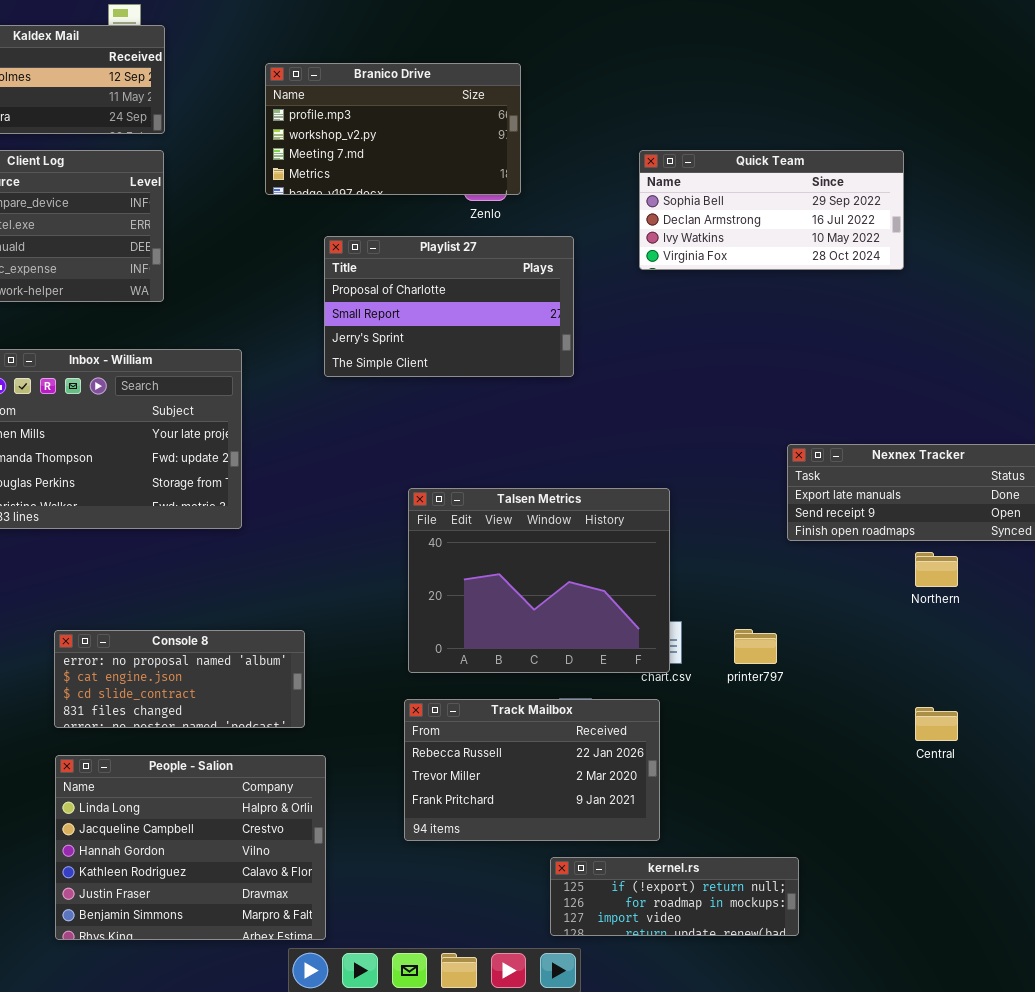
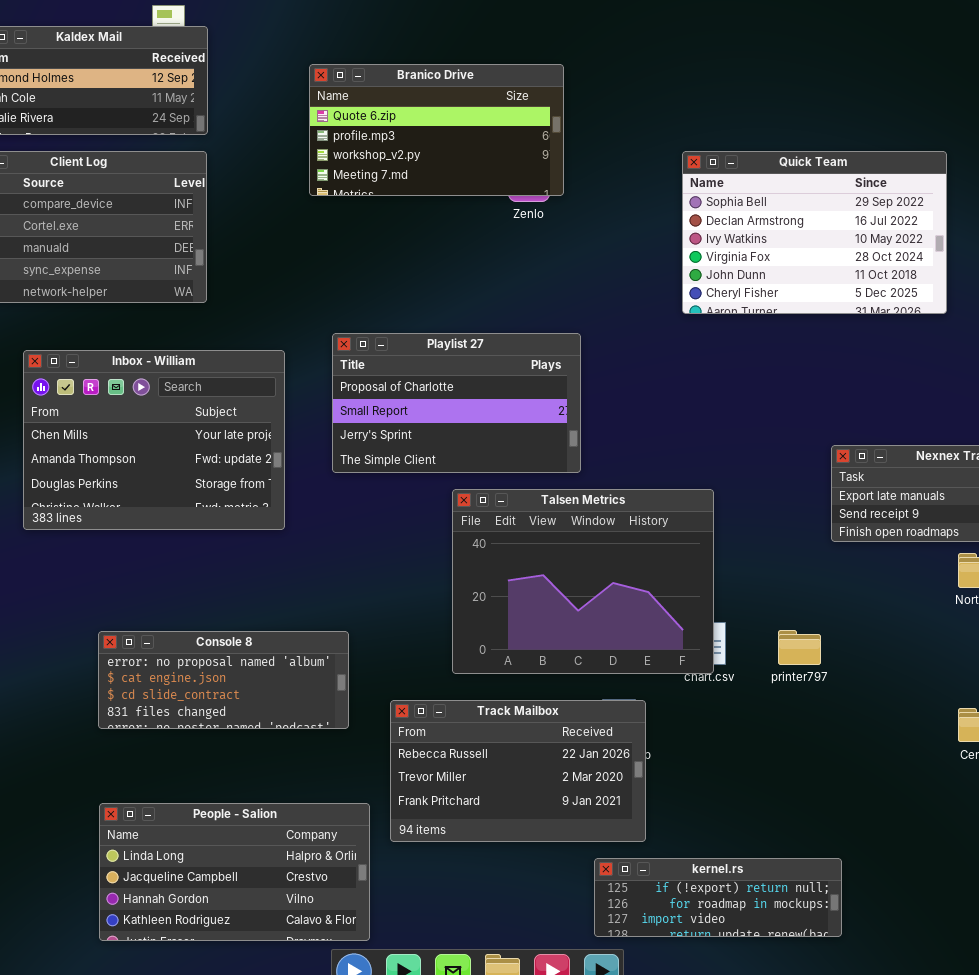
Branico Drive: [265,63,521,195] -> [309,64,564,196], scrolled up 1 row
Quick Team: [639,150,904,270] -> [682,151,947,314], resized
Playlist 27: [324,236,574,377] -> [332,333,581,473], moved
Track Mailbox: [404,699,660,841] -> [390,700,646,842], moved
People - Salion: [55,755,326,940] -> [99,803,370,941], resized

